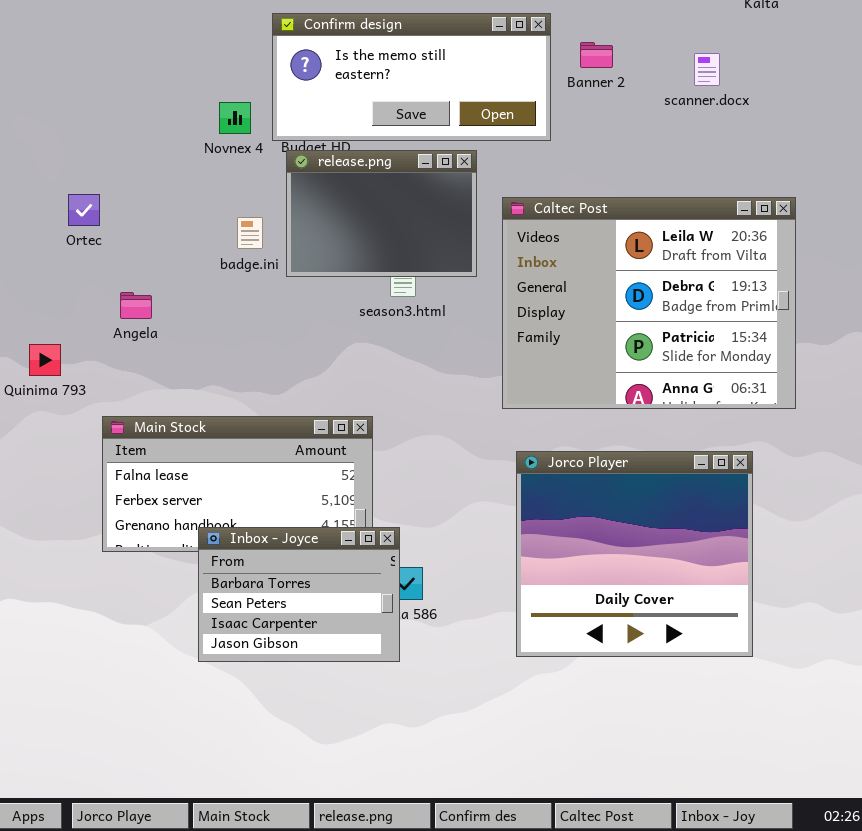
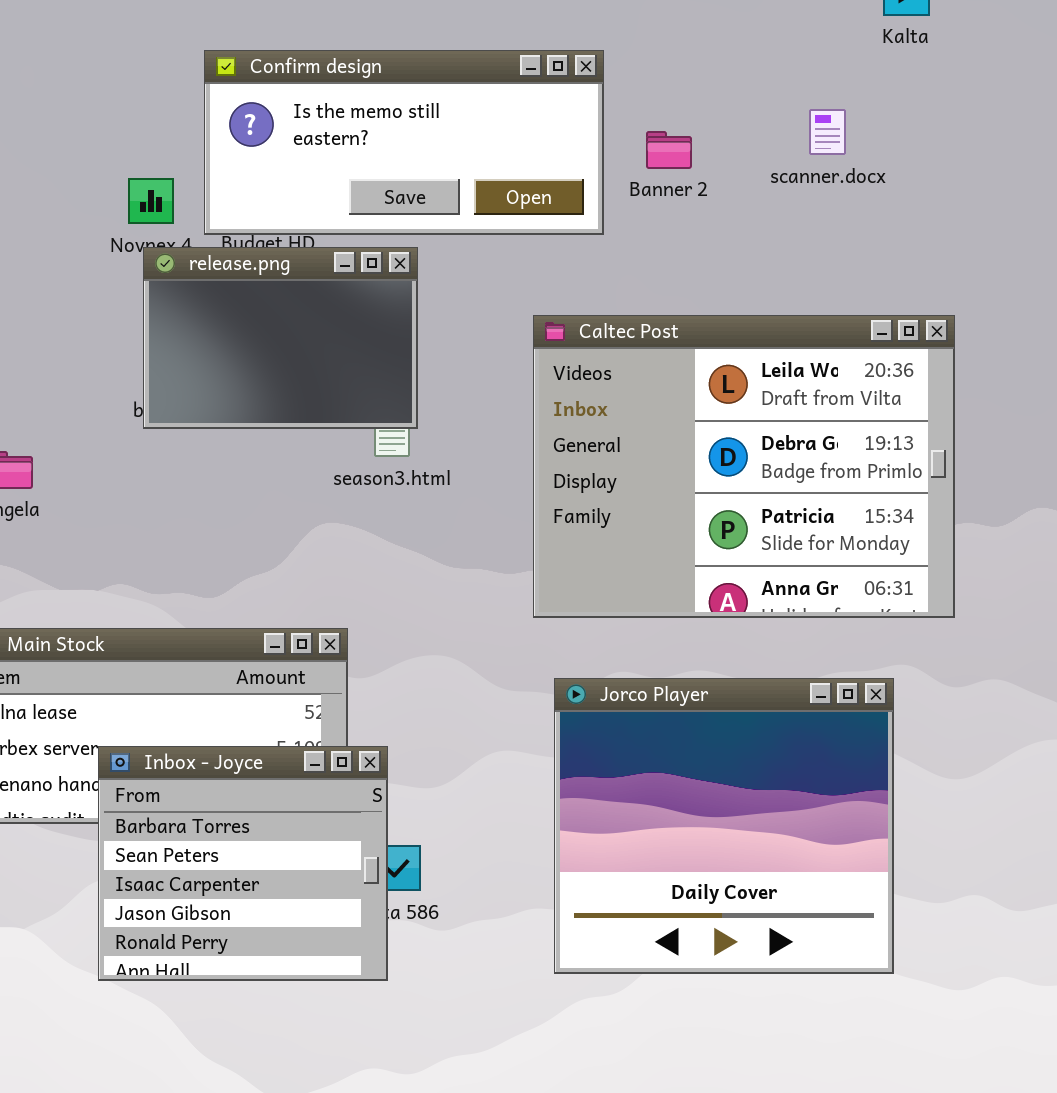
Banner 2: [580,42,613,68] -> [646,131,692,169], moved
release.png: [286,150,477,277] -> [143,247,418,429], moved
Inbox - Joyce: [198,527,400,662] -> [98,746,388,981], resized

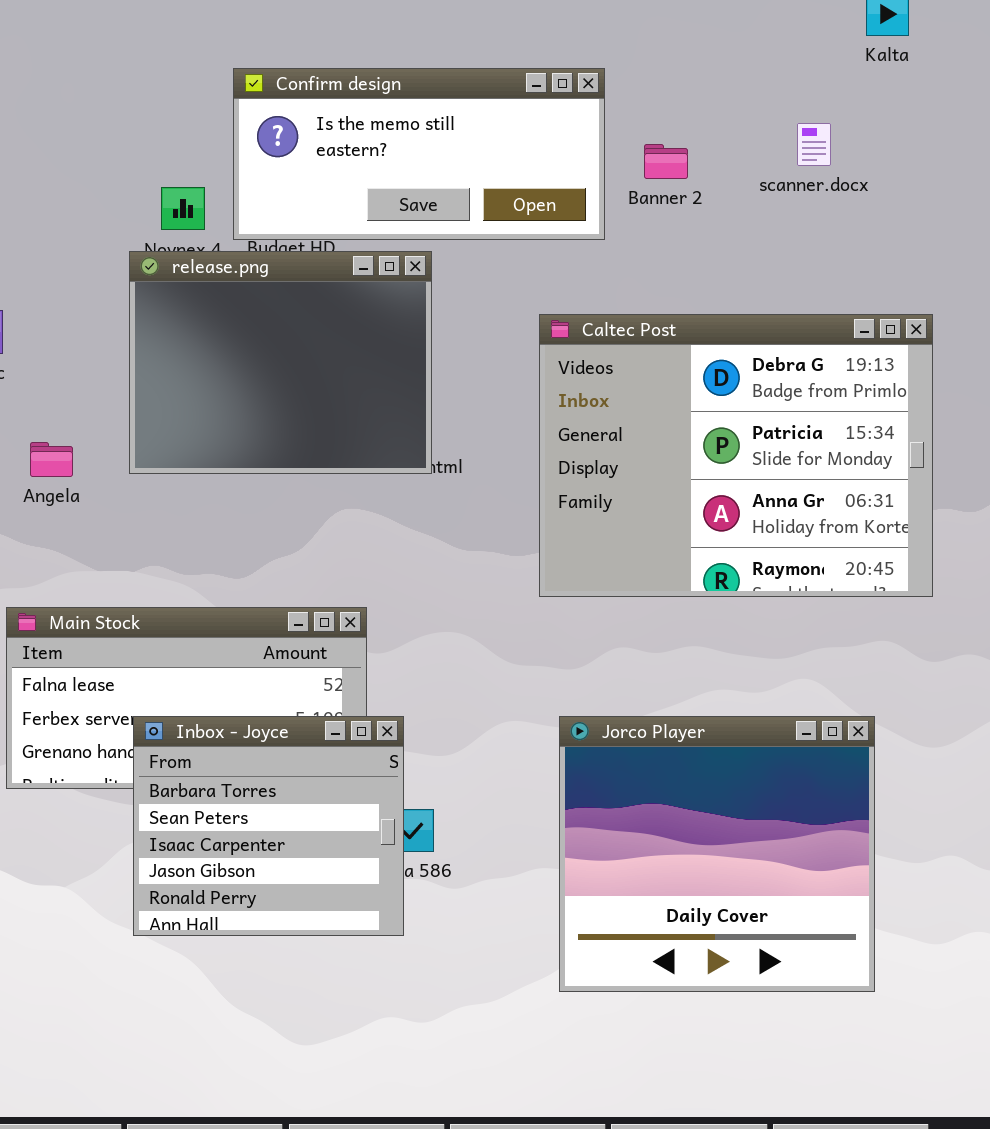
release.png: [143,247,418,429] -> [129,251,432,474], resized
Caltec Post: [533,315,955,618] -> [539,314,933,597], scrolled down 1 row
Jorco Player: [554,678,894,974] -> [559,716,875,992], moved

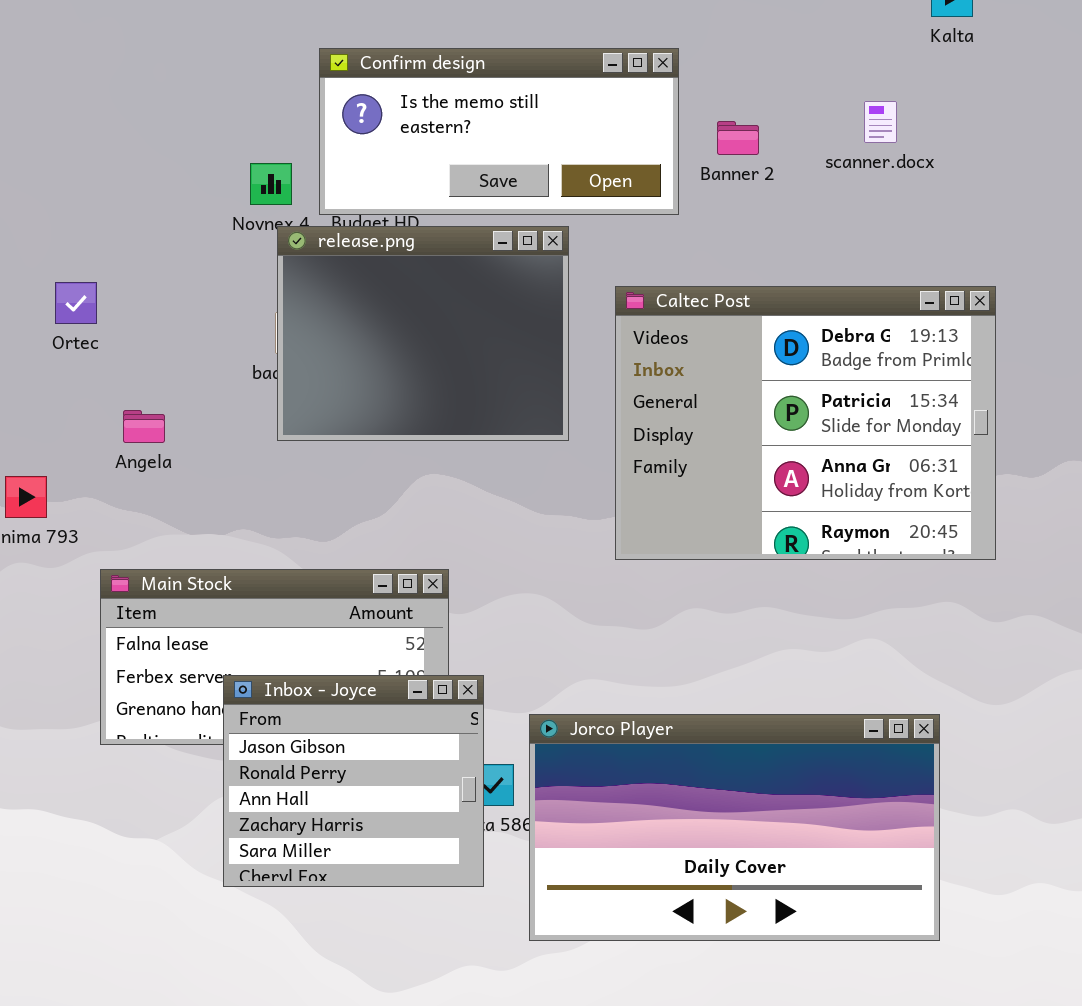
release.png: [129,251,432,474] -> [277,226,569,441], moved
Inbox - Joyce: [133,716,404,936] -> [223,675,484,887], scrolled down 3 rows
Jorco Player: [559,716,875,992] -> [529,714,940,941], resized

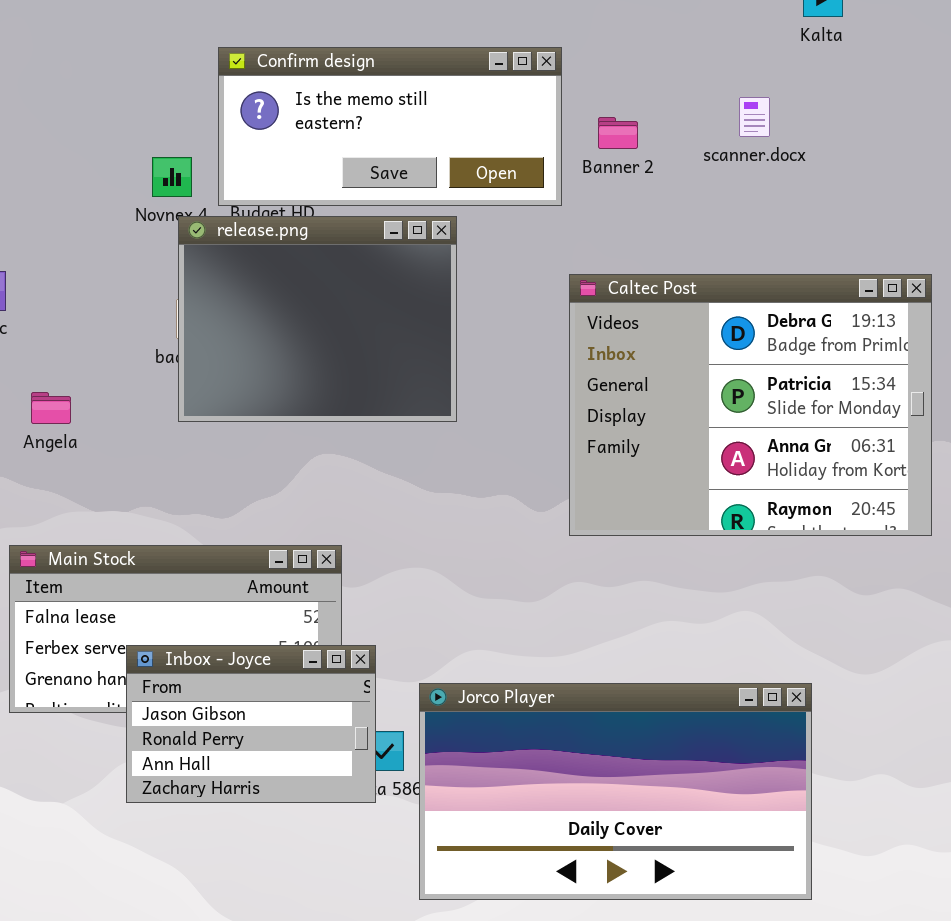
Caltec Post: [615,286,996,560] -> [569,274,932,536], moved
Inbox - Joyce: [223,675,484,887] -> [126,645,376,803], resized

